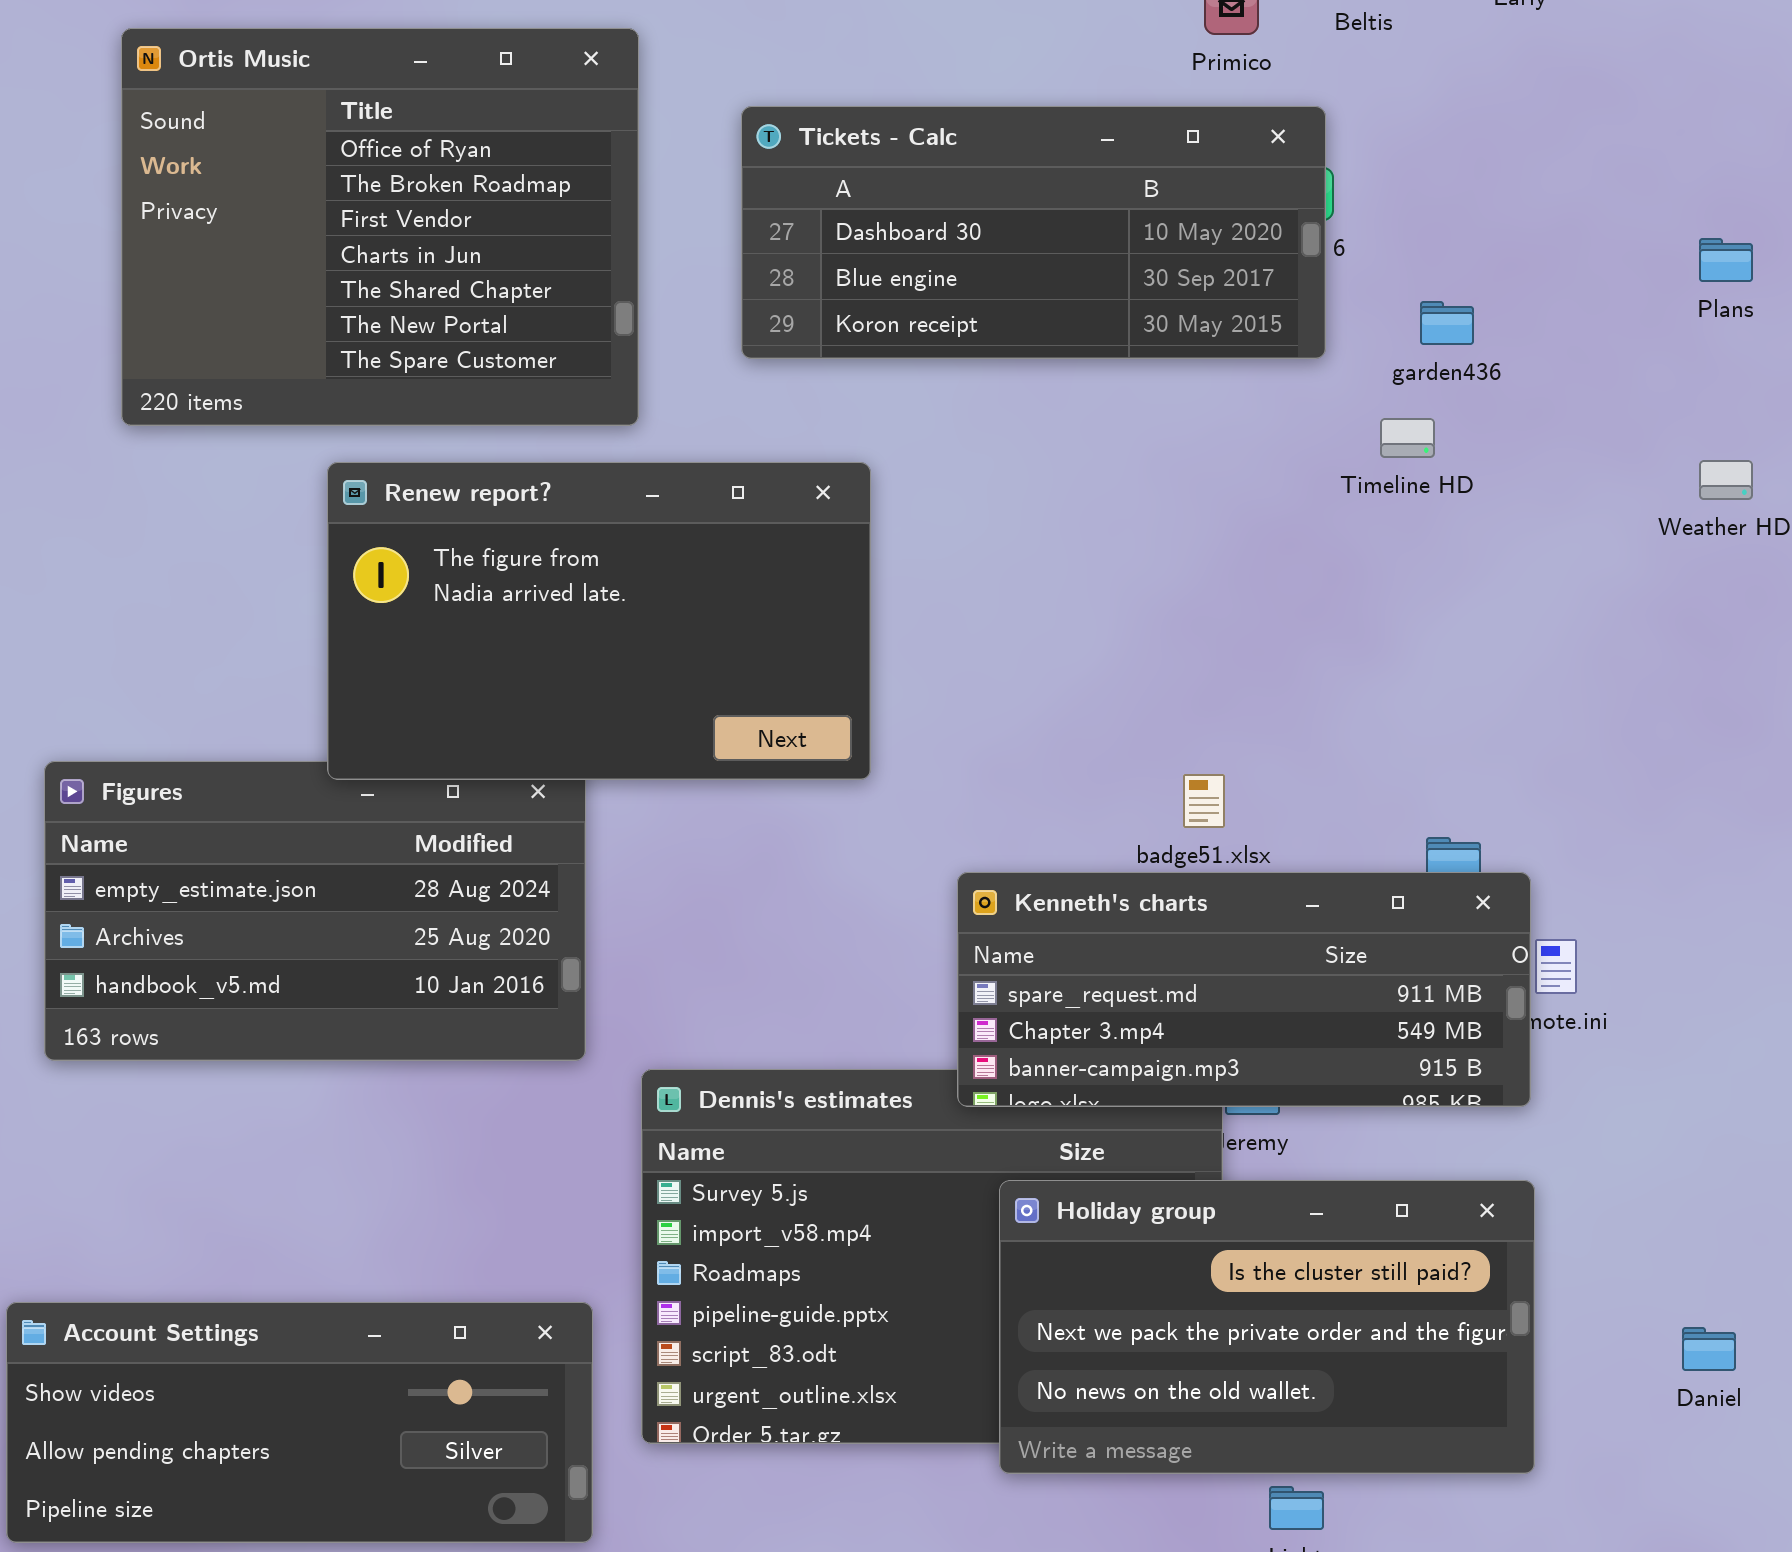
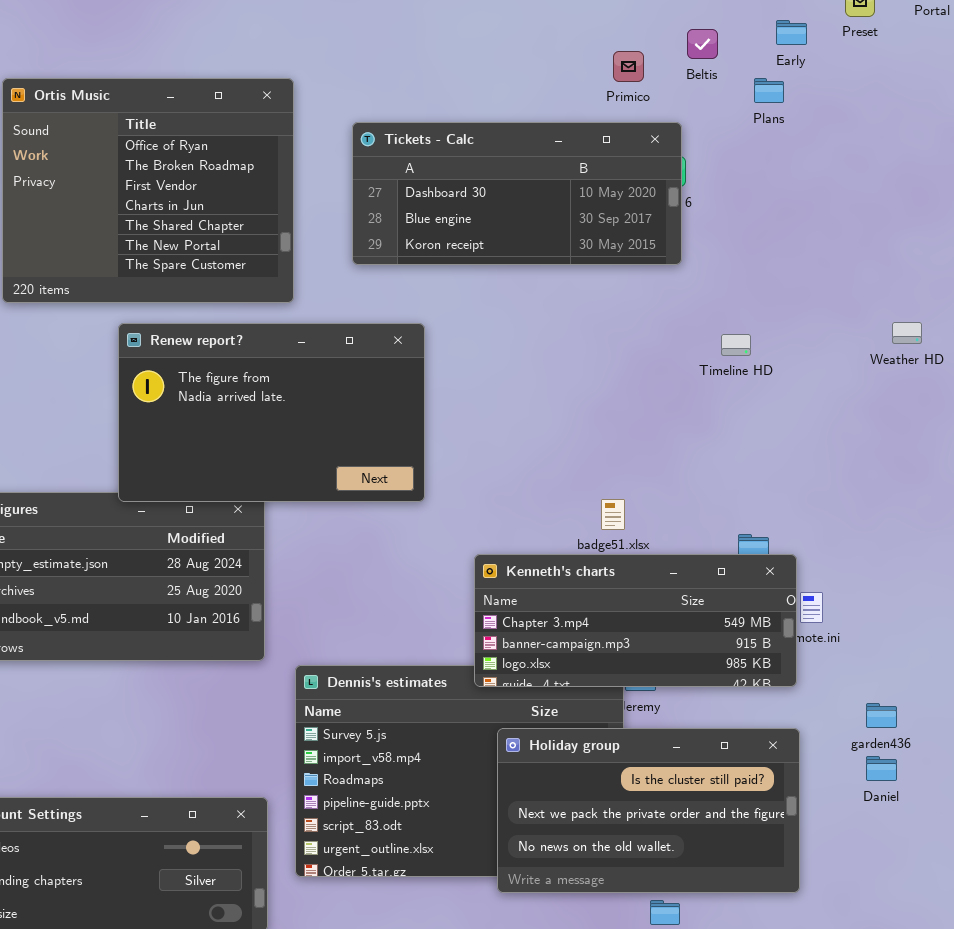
Plans: [1699,238,1753,282] -> [754,78,784,103], moved
garden436: [1420,301,1474,345] -> [866,703,897,728], moved
Timeline HD: [1380,418,1435,458] -> [721,334,751,356], moved
Kenneth's charts: [957,872,1531,1107] -> [474,554,797,687], scrolled down 1 row
Daniel: [1682,1327,1736,1371] -> [866,756,897,781], moved

